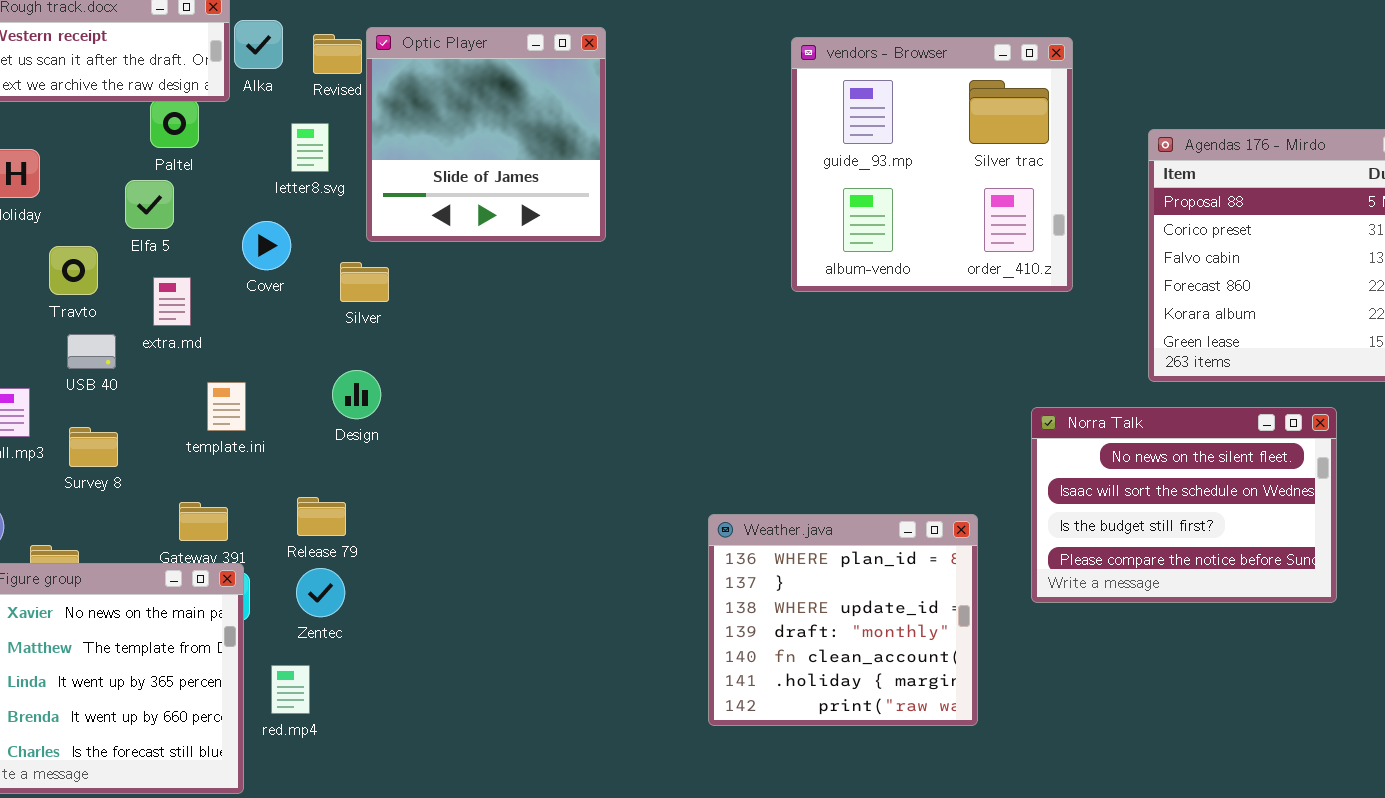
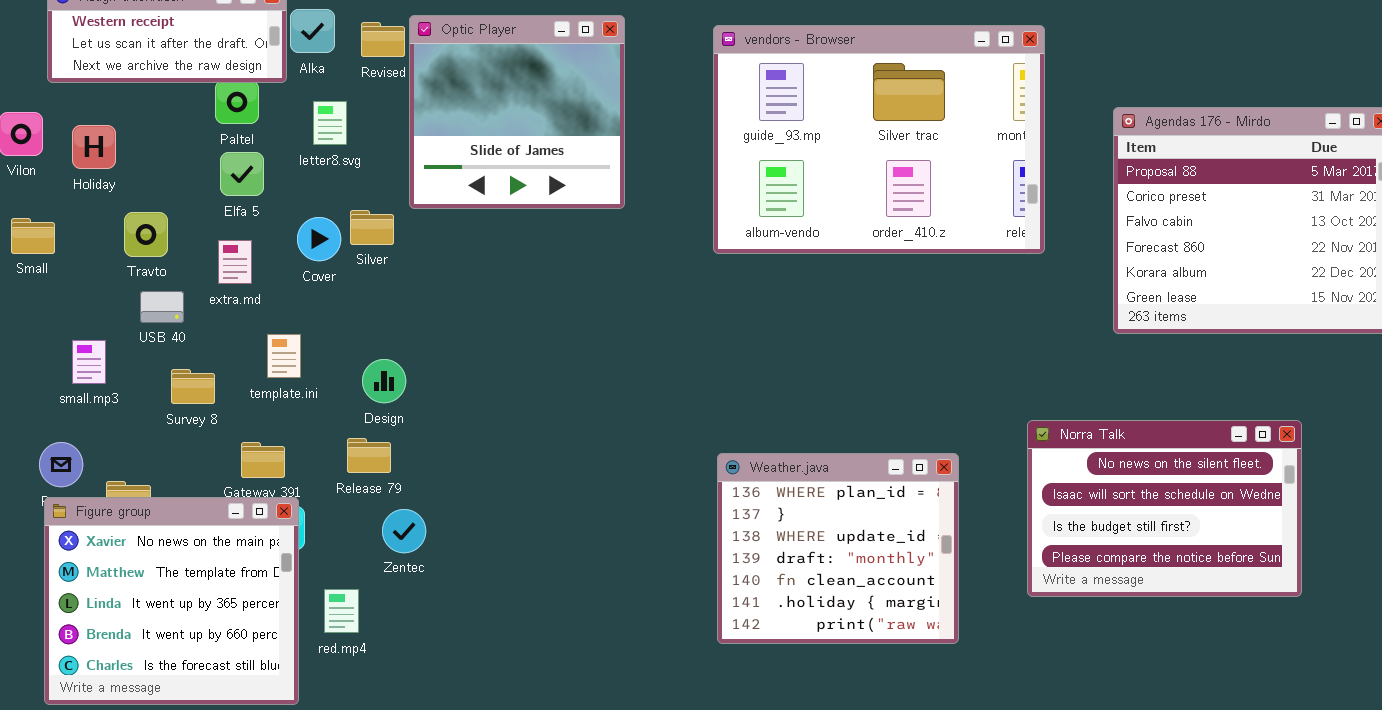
vendors - Browser: [791,37,1073,292] -> [713,25,1045,254], resized
letter8.svg: [291,123,329,172] -> [313,101,347,145], moved
Elfa 5: [125,180,174,229] -> [220,152,264,196], moved
Cover: [242,221,291,270] -> [297,217,341,261], moved
Silver: [340,262,389,302] -> [350,210,394,245], moved
Design: [332,370,381,419] -> [362,359,406,403], moved
Norra Talk: [1031,407,1337,603] -> [1027,420,1302,597], moved
Survey 8: [69,427,118,467] -> [171,369,215,404], moved
Zentec: [296,568,345,617] -> [382,509,426,553], moved

